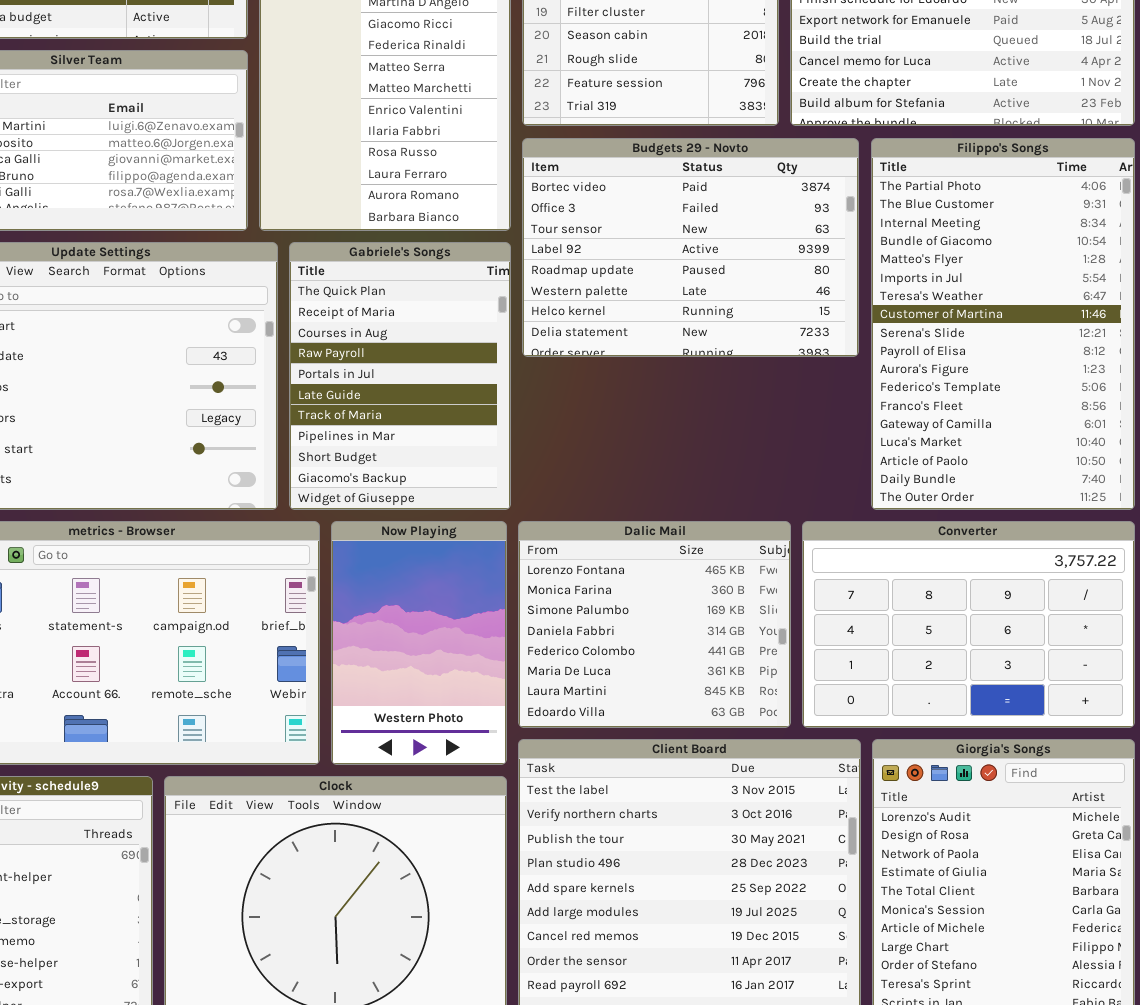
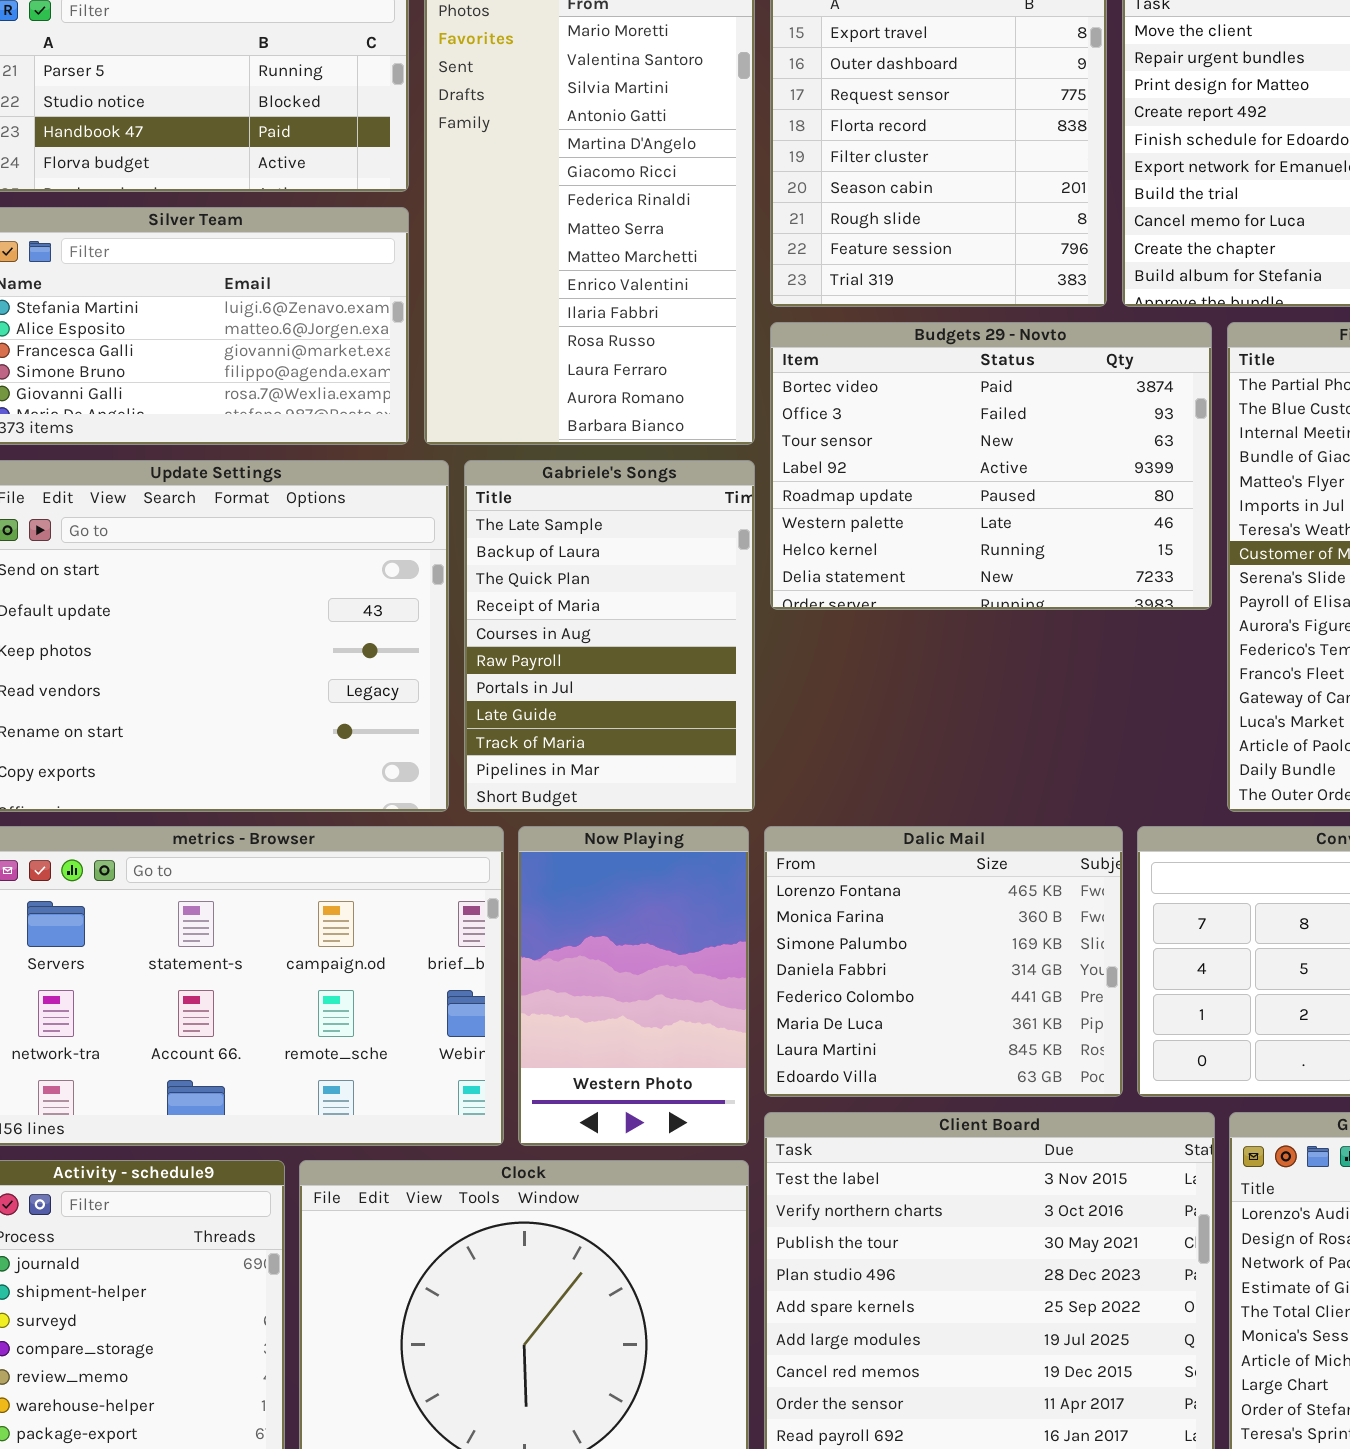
Gabriele's Songs: [289,242,511,510] -> [464,460,755,812], scrolled up 2 rows

